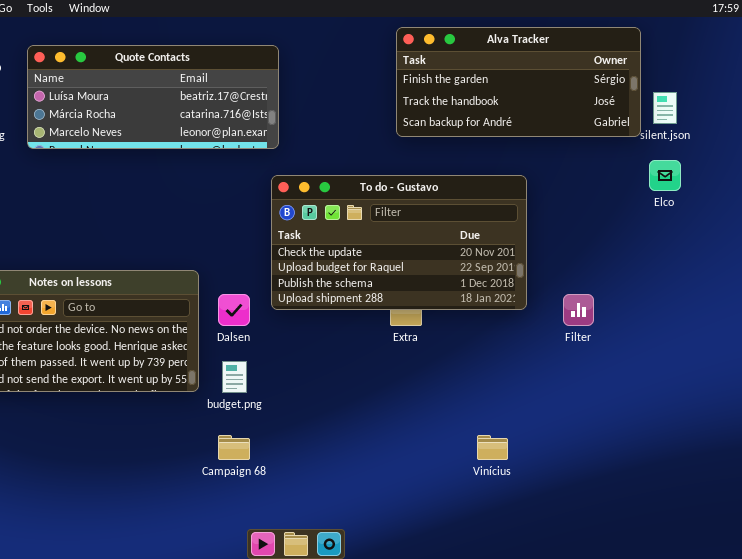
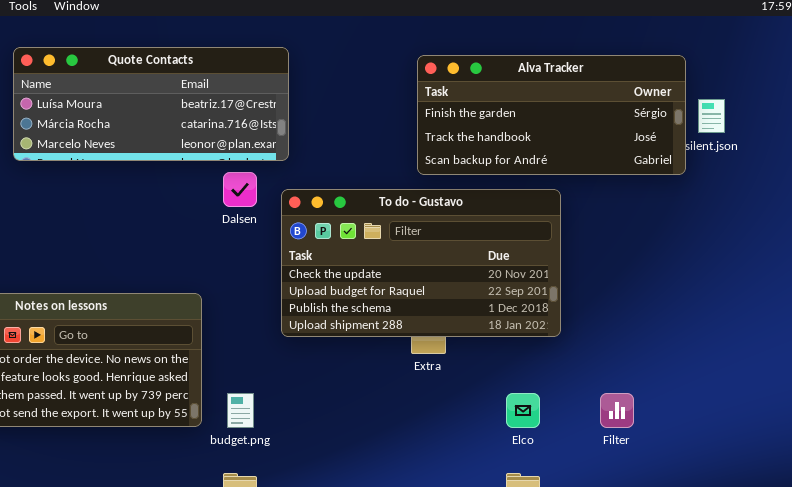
Alva Tracker: [396,27,641,137] -> [417,55,686,175], moved
Elco: [649,160,681,191] -> [506,393,540,428], moved
Dalsen: [218,294,250,326] -> [223,172,257,207], moved
Filter: [563,294,594,326] -> [600,393,634,428], moved

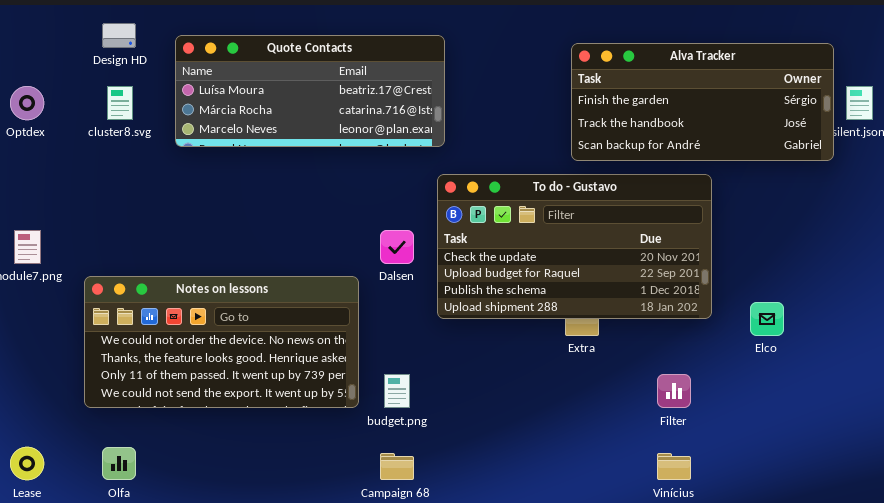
Dalsen: [223,172,257,207] -> [380,230,414,264], moved
Elco: [506,393,540,428] -> [750,302,784,336], moved
Filter: [600,393,634,428] -> [657,374,691,408], moved

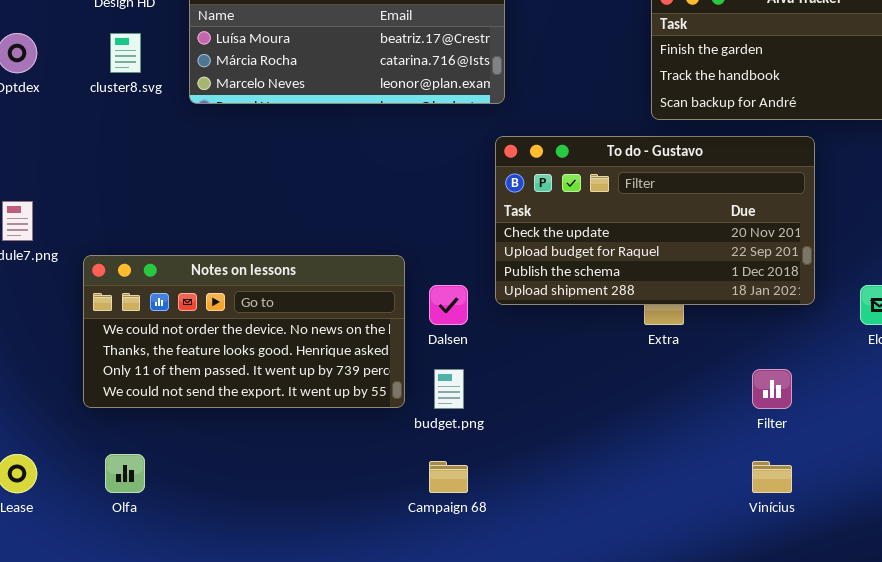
Dalsen: [380,230,414,264] -> [429,285,468,325], moved

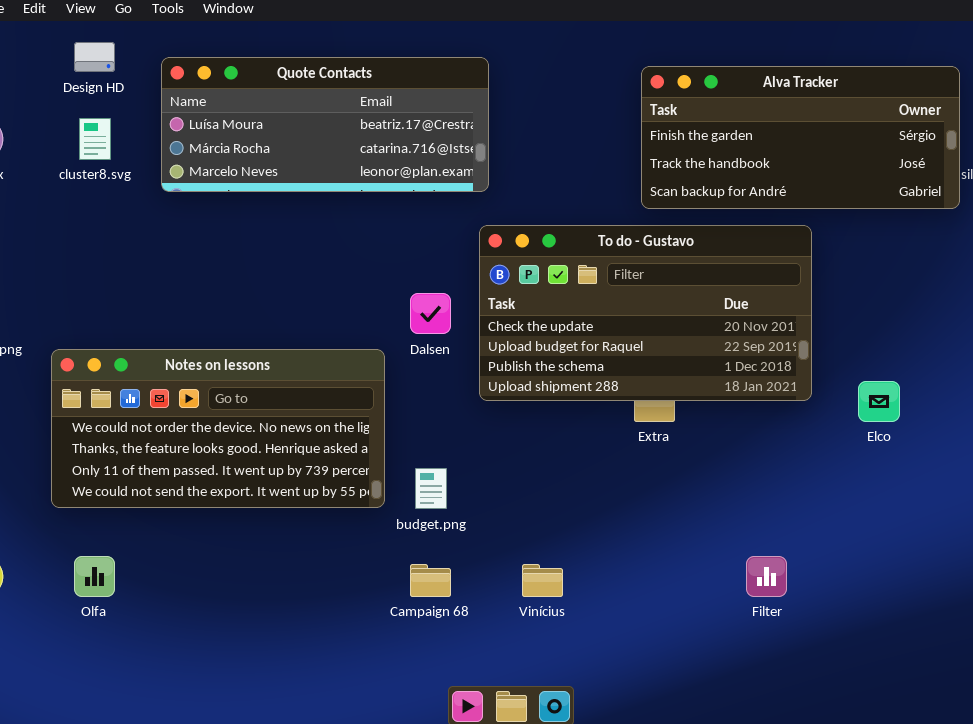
Dalsen: [429,285,468,325] -> [410,293,451,334], moved
Filter: [752,369,792,409] -> [746,556,787,597], moved
Vinícius: [752,461,792,493] -> [522,564,563,597], moved

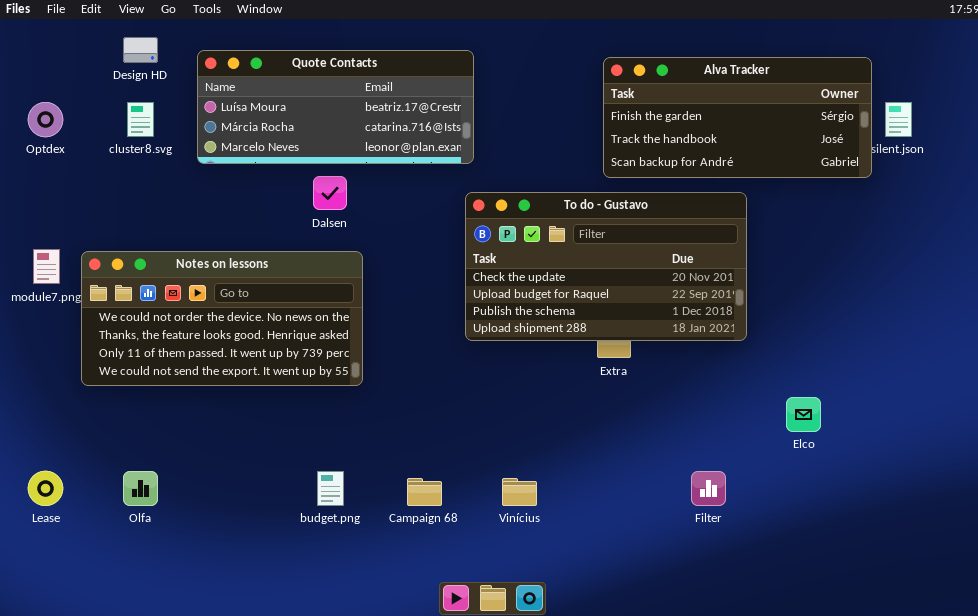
Dalsen: [410,293,451,334] -> [313,176,347,210], moved
Notes on lessons: [51,349,385,508] -> [81,251,363,386], moved
Elco: [858,381,900,422] -> [786,397,821,432], moved
budget.png: [415,468,447,509] -> [317,471,344,506], moved

